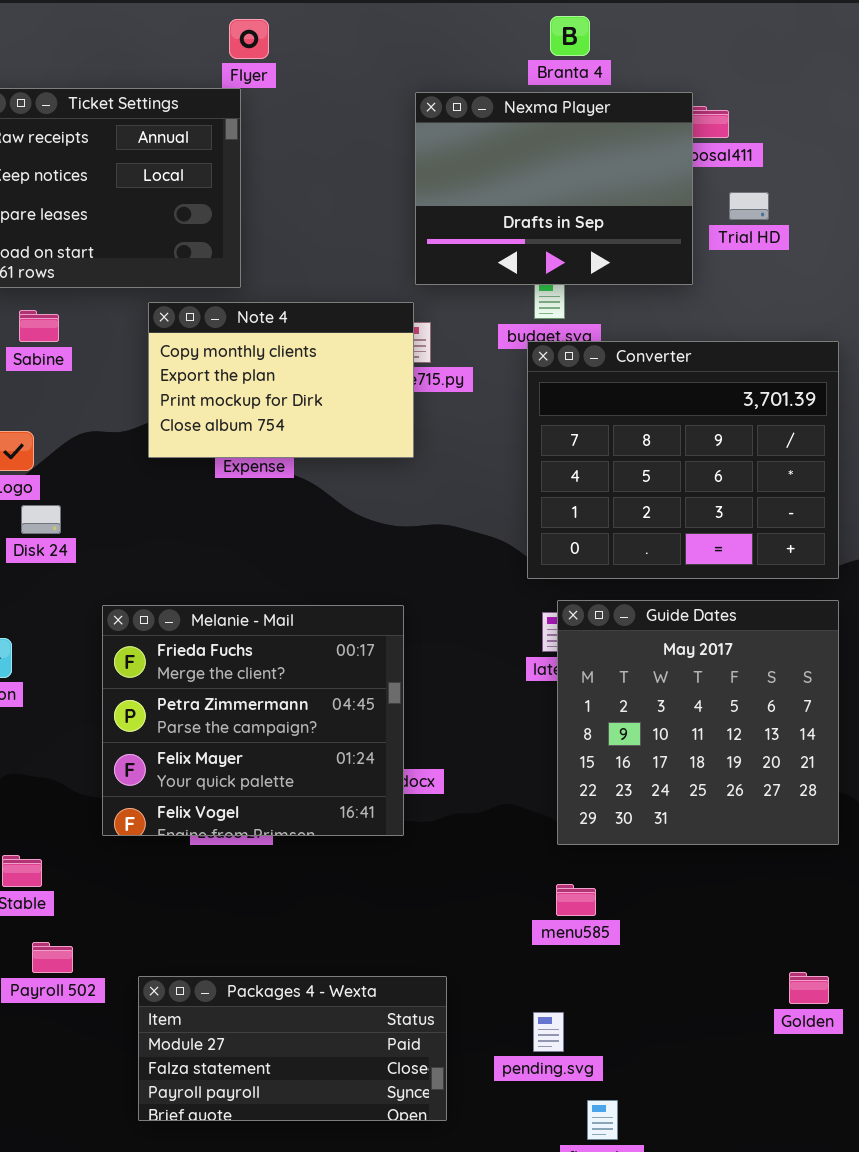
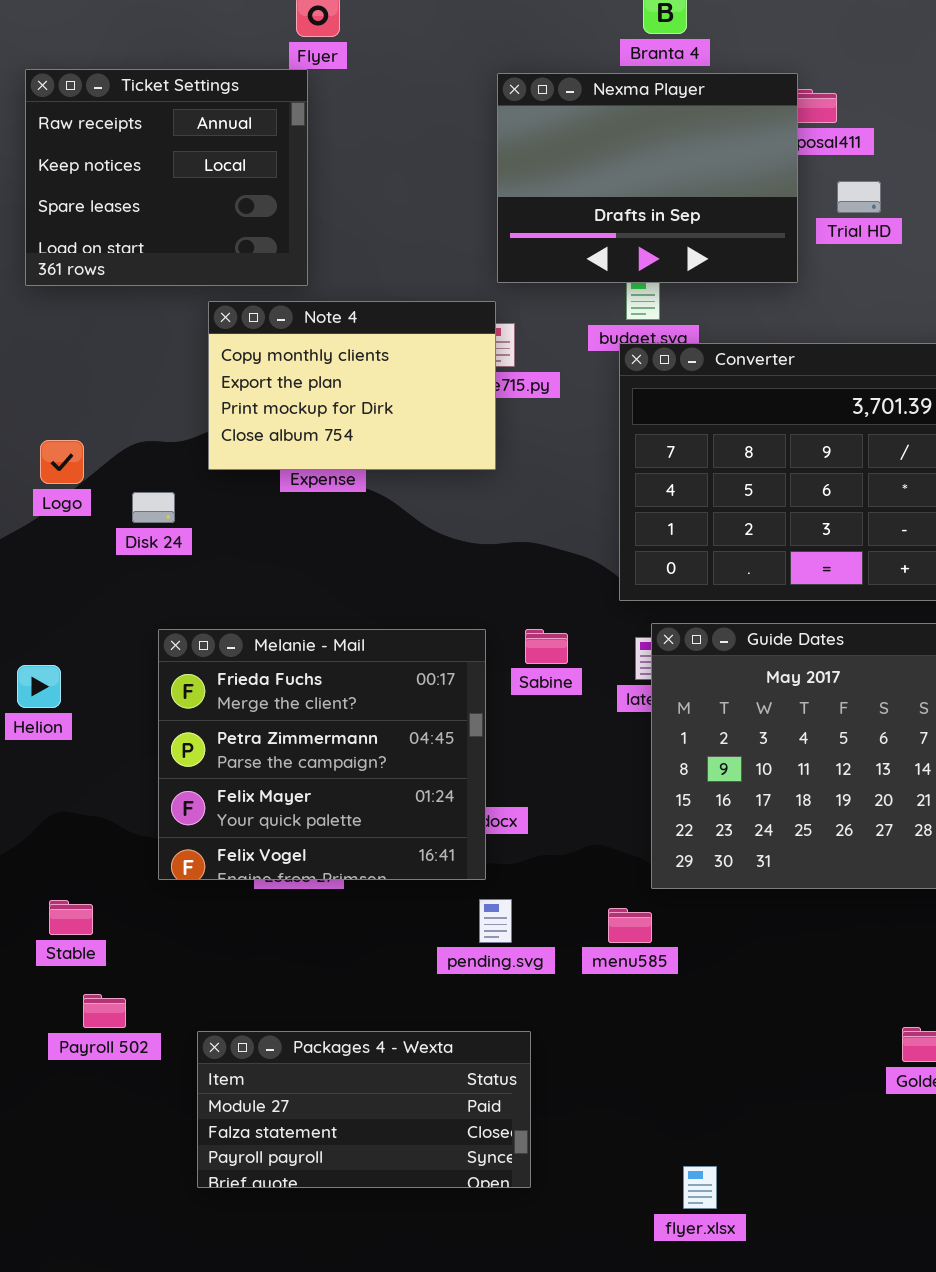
Sabine: [19,310,59,342] -> [525,629,568,664], moved
Disk 24: [21,505,61,534] -> [132,492,175,523], moved
menu585: [556,884,596,916] -> [608,908,652,943], moved
pending.svg: [533,1012,564,1052] -> [479,899,512,943], moved

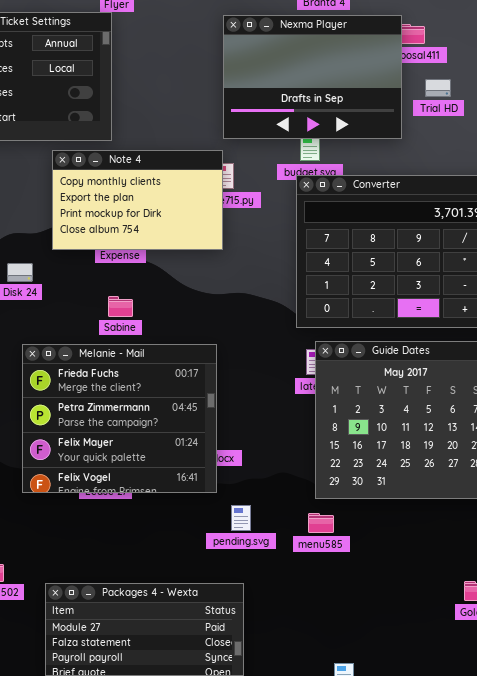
Sabine: [525,629,568,664] -> [108,296,133,317], moved
pending.svg: [479,899,512,943] -> [231,505,251,531], moved
menu585: [608,908,652,943] -> [308,513,334,533], moved

